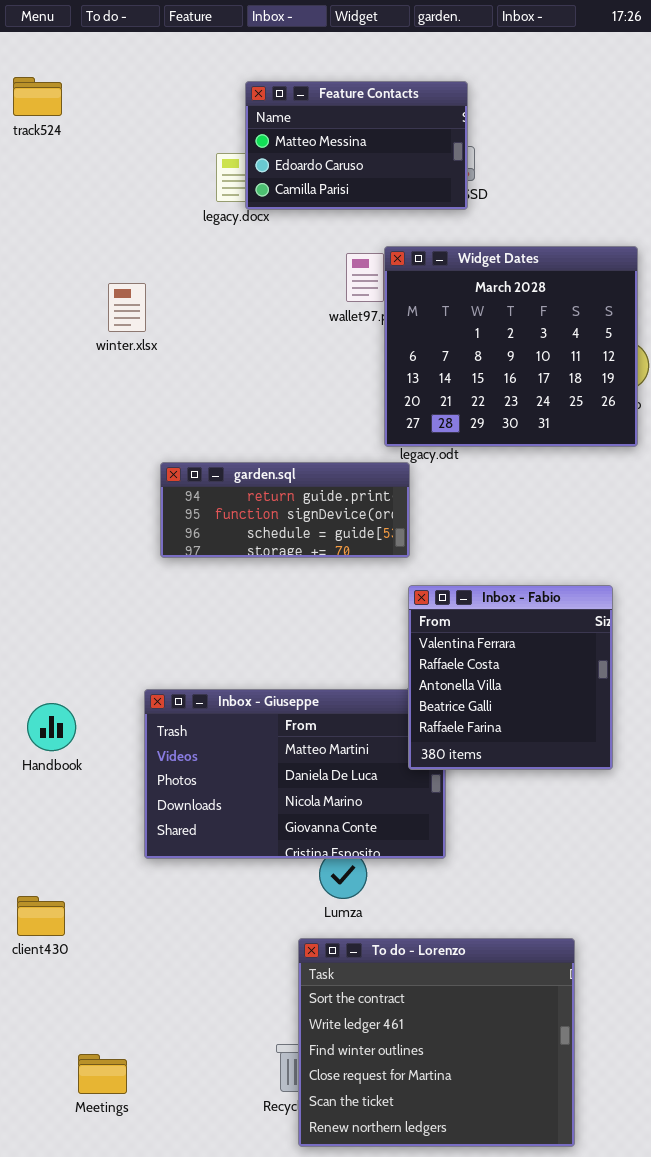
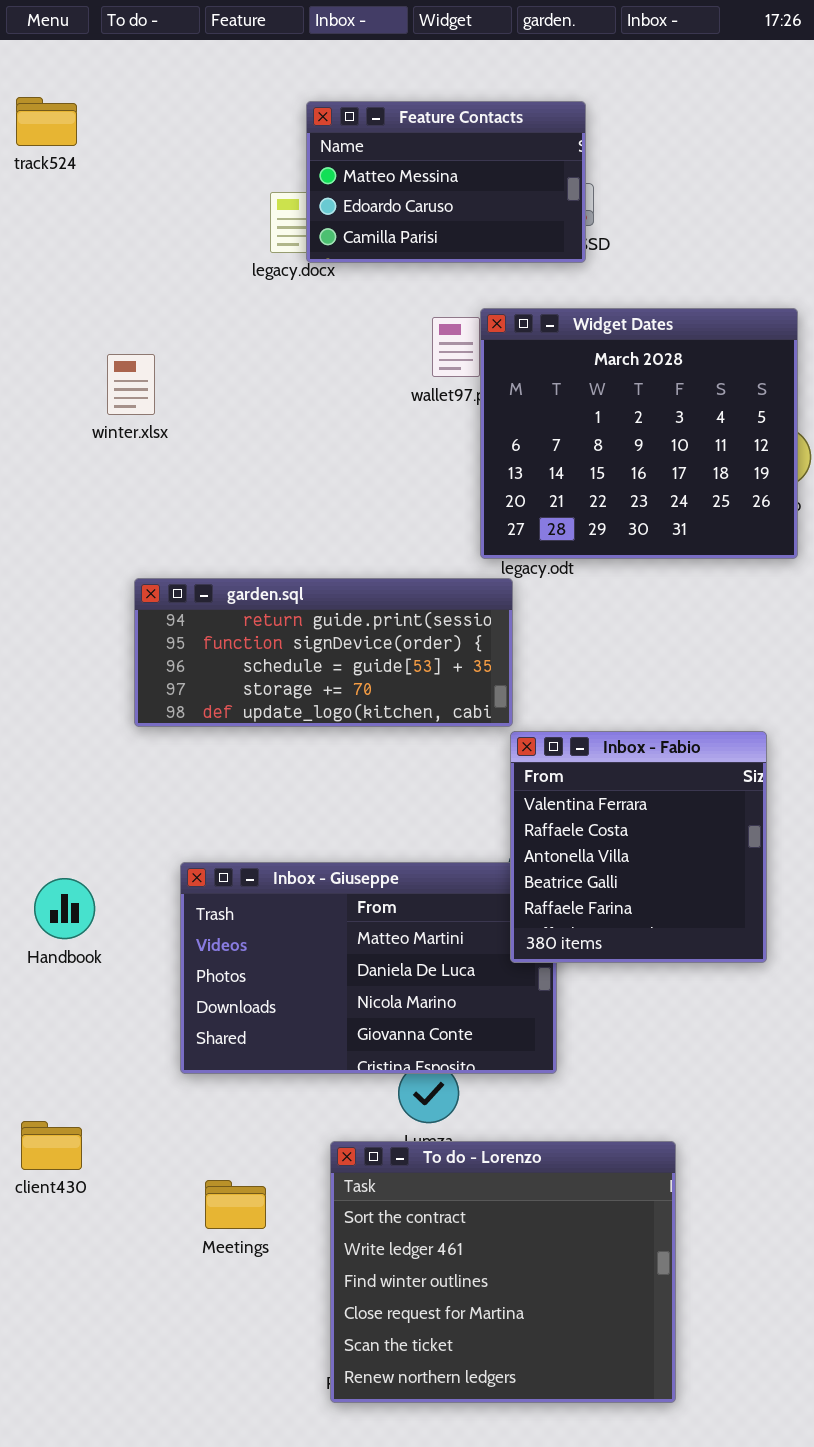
winter.xlsx: [108,283,146,332] -> [107,354,155,415], moved
garden.sql: [160,462,410,558] -> [134,578,513,727], resized
To do - Lorenzo: [298,938,575,1147] -> [330,1141,676,1403], moved
Meetings: [78,1054,127,1094] -> [205,1180,266,1229], moved

